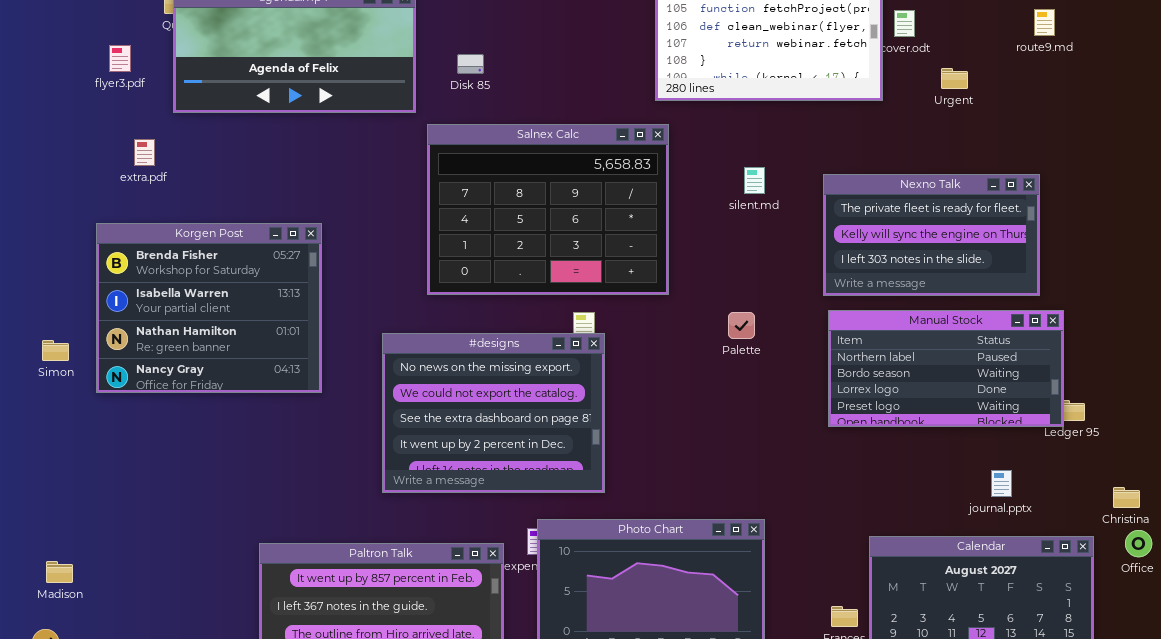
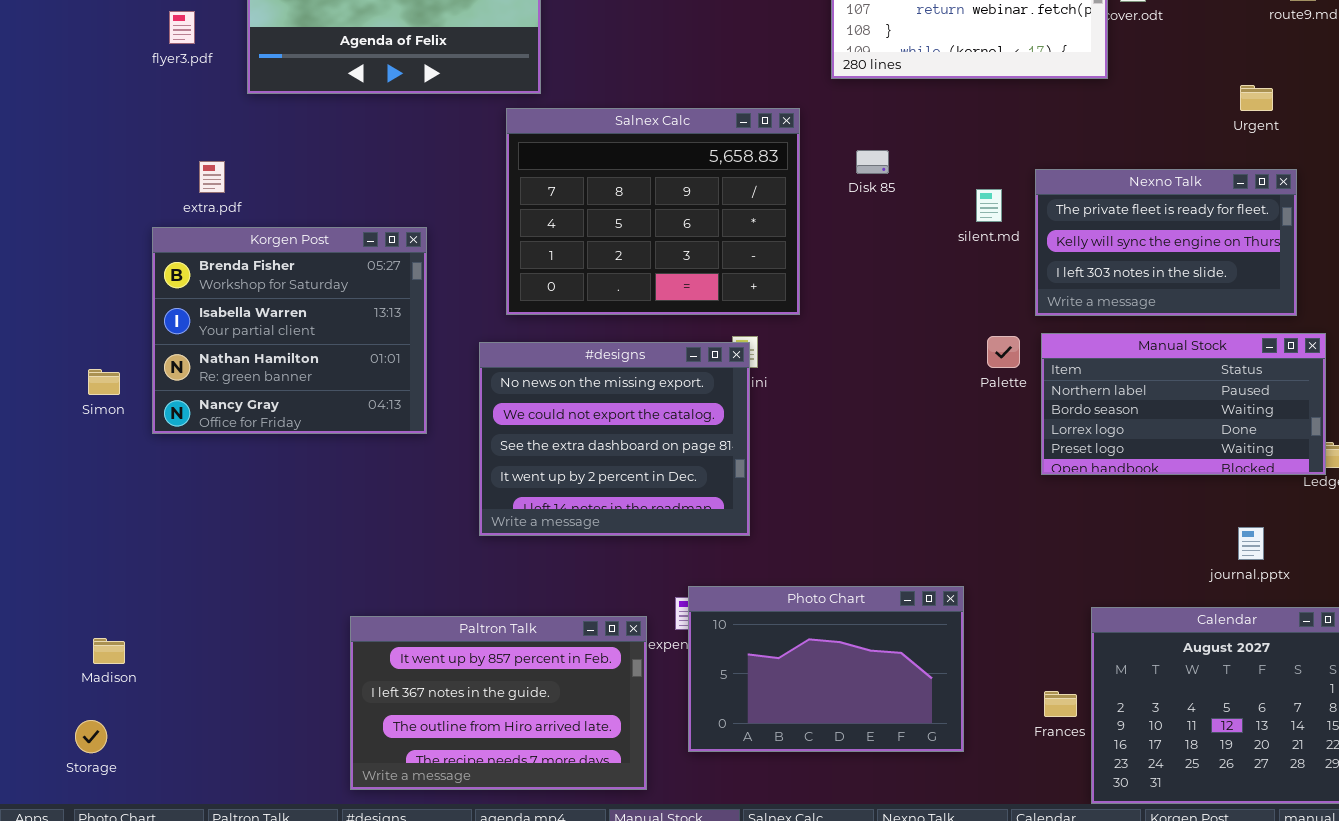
Disk 85: [457,54,484,74] -> [856,150,889,174], moved
Urgent: [941,68,968,89] -> [1240,85,1273,111], moved
Salnex Calc: [427,124,669,295] -> [506,108,800,315], moved
extra.pdf: [134,139,155,166] -> [199,161,225,193], moved
silent.md: [744,167,765,194] -> [976,189,1002,222], moved
Palette: [728,312,755,339] -> [987,336,1020,368], moved
#designs: [382,333,605,493] -> [479,342,750,536], moved

